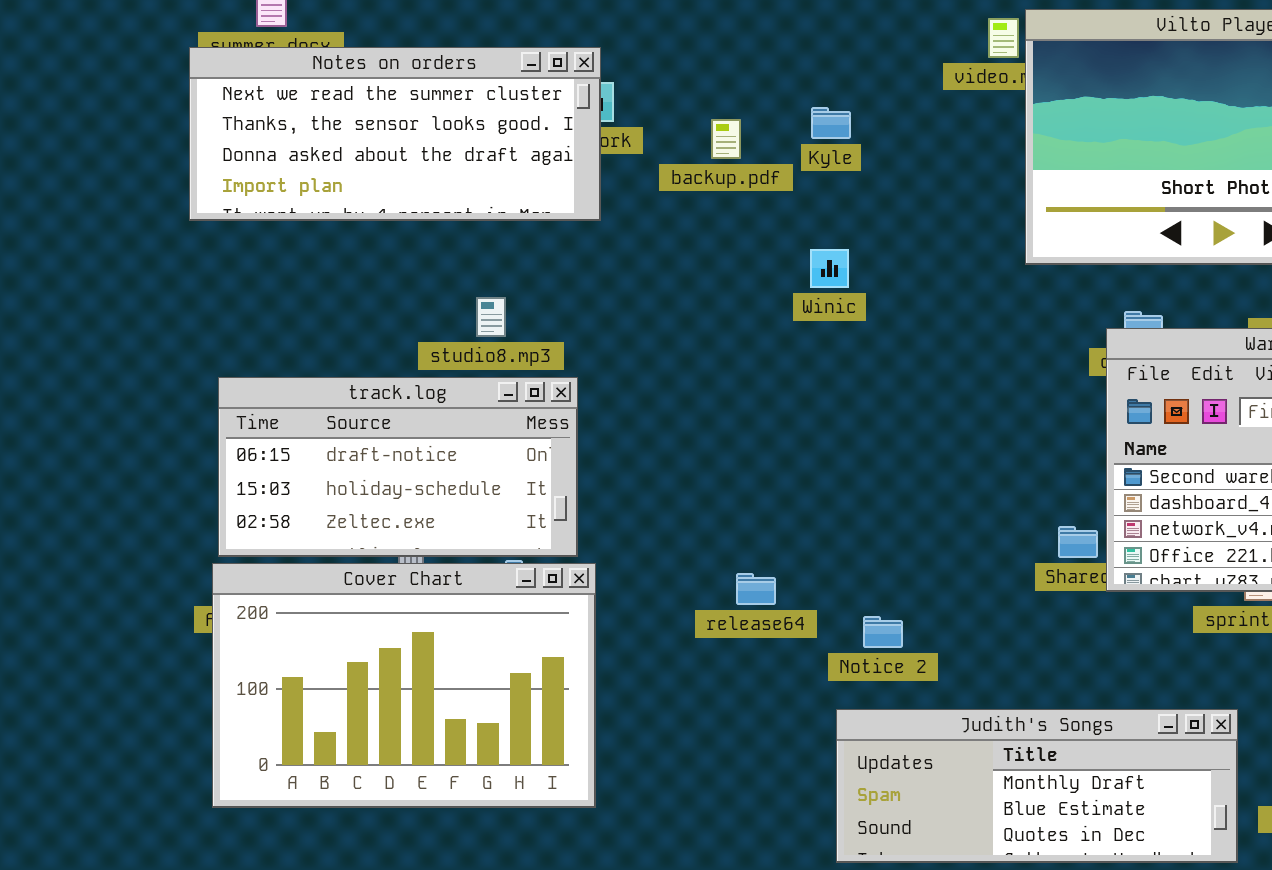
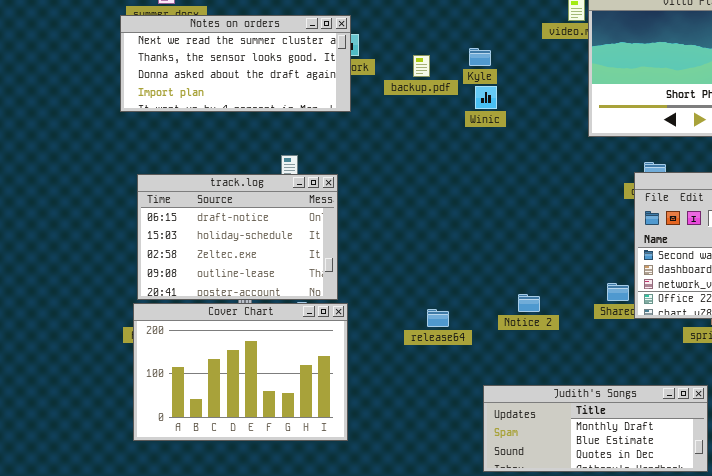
Winic: [810,249,849,288] -> [475,86,497,109], moved
track.log: [218,377,578,557] -> [137,174,338,300], resized
Notice 2: [863,616,903,648] -> [518,294,540,312], moved

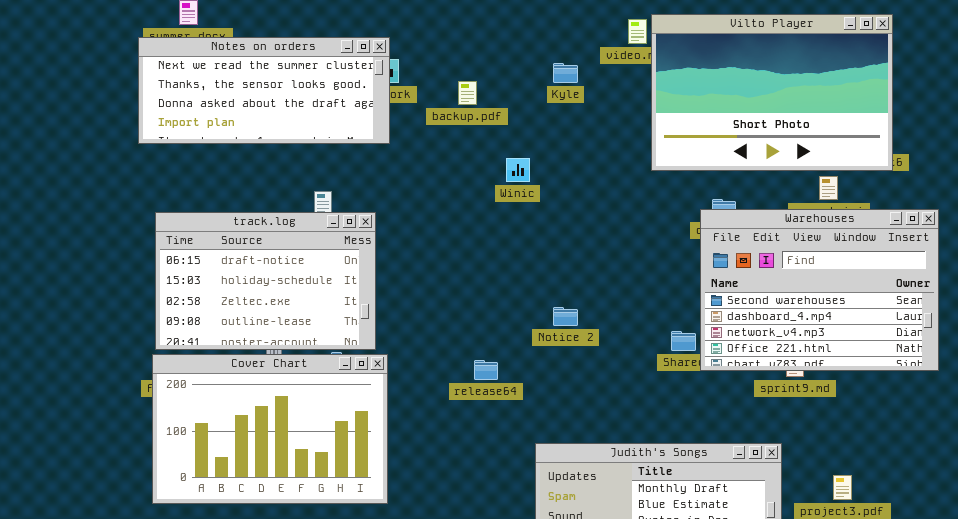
Kyle: [469,48,491,66] -> [553,63,578,83], moved
Winic: [475,86,497,109] -> [506,158,530,182], moved
Notice 2: [518,294,540,312] -> [553,307,578,326], moved

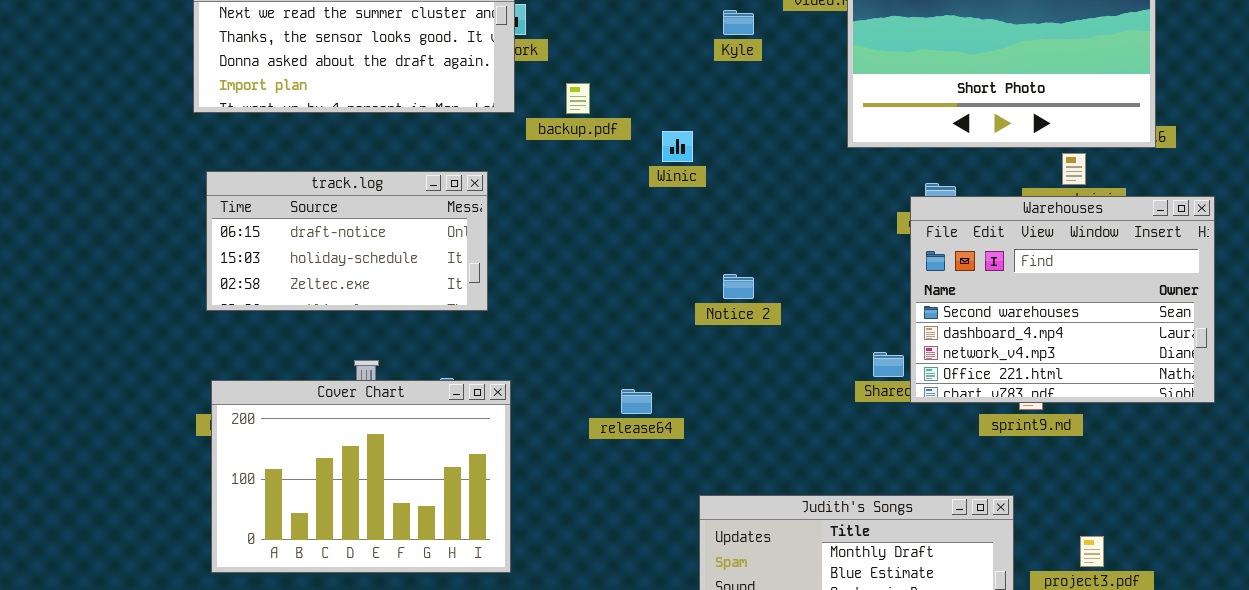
backup.pdf: [458,81,477,105] -> [566,83,590,114], moved
track.log: [155,212,376,350] -> [206,171,488,311], moved, resized
Notice 2: [553,307,578,326] -> [723,274,754,299], moved

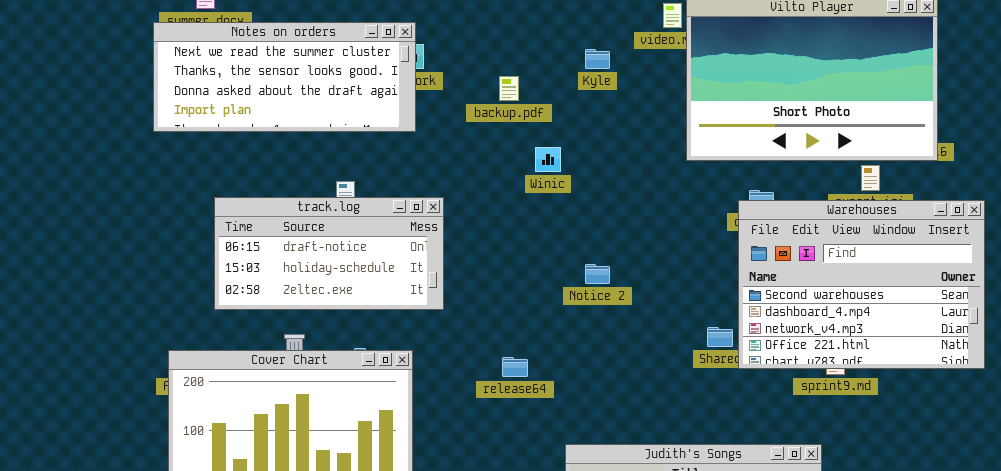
backup.pdf: [566,83,590,114] -> [499,76,519,101], moved
track.log: [206,171,488,311] -> [214,197,444,310], moved

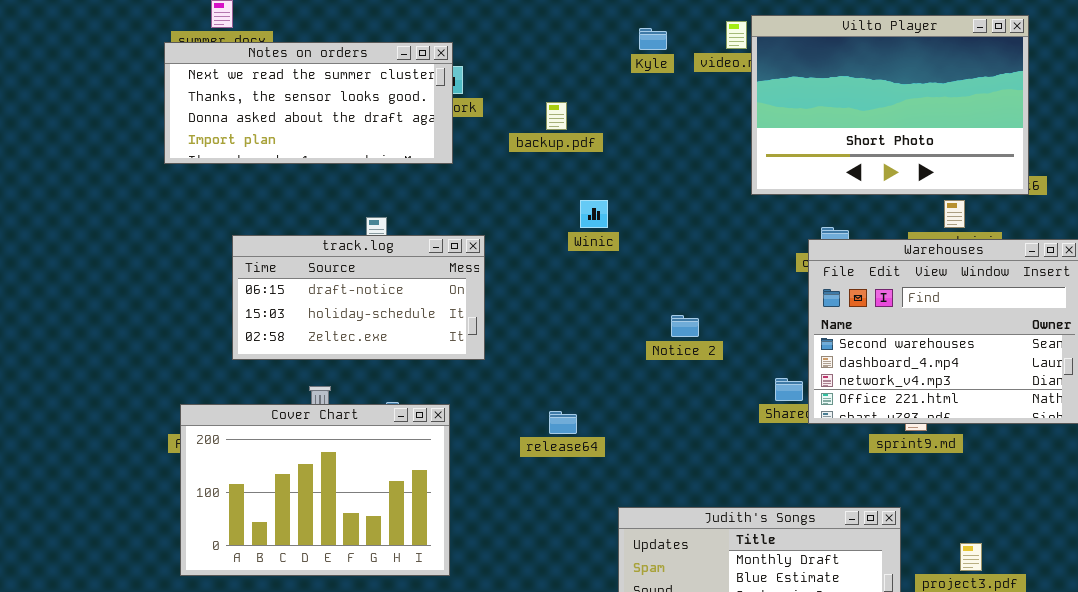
Kyle: [585,49,610,69] -> [639,28,667,50], moved
Winic: [535,147,561,172] -> [580,200,608,228], moved
Notice 2: [585,264,610,284] -> [671,315,699,337], moved

